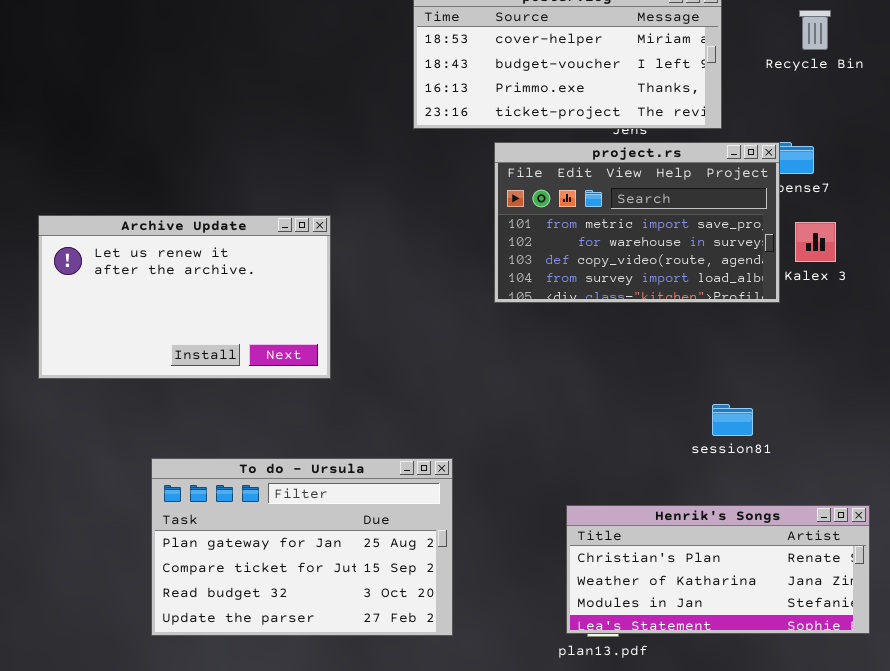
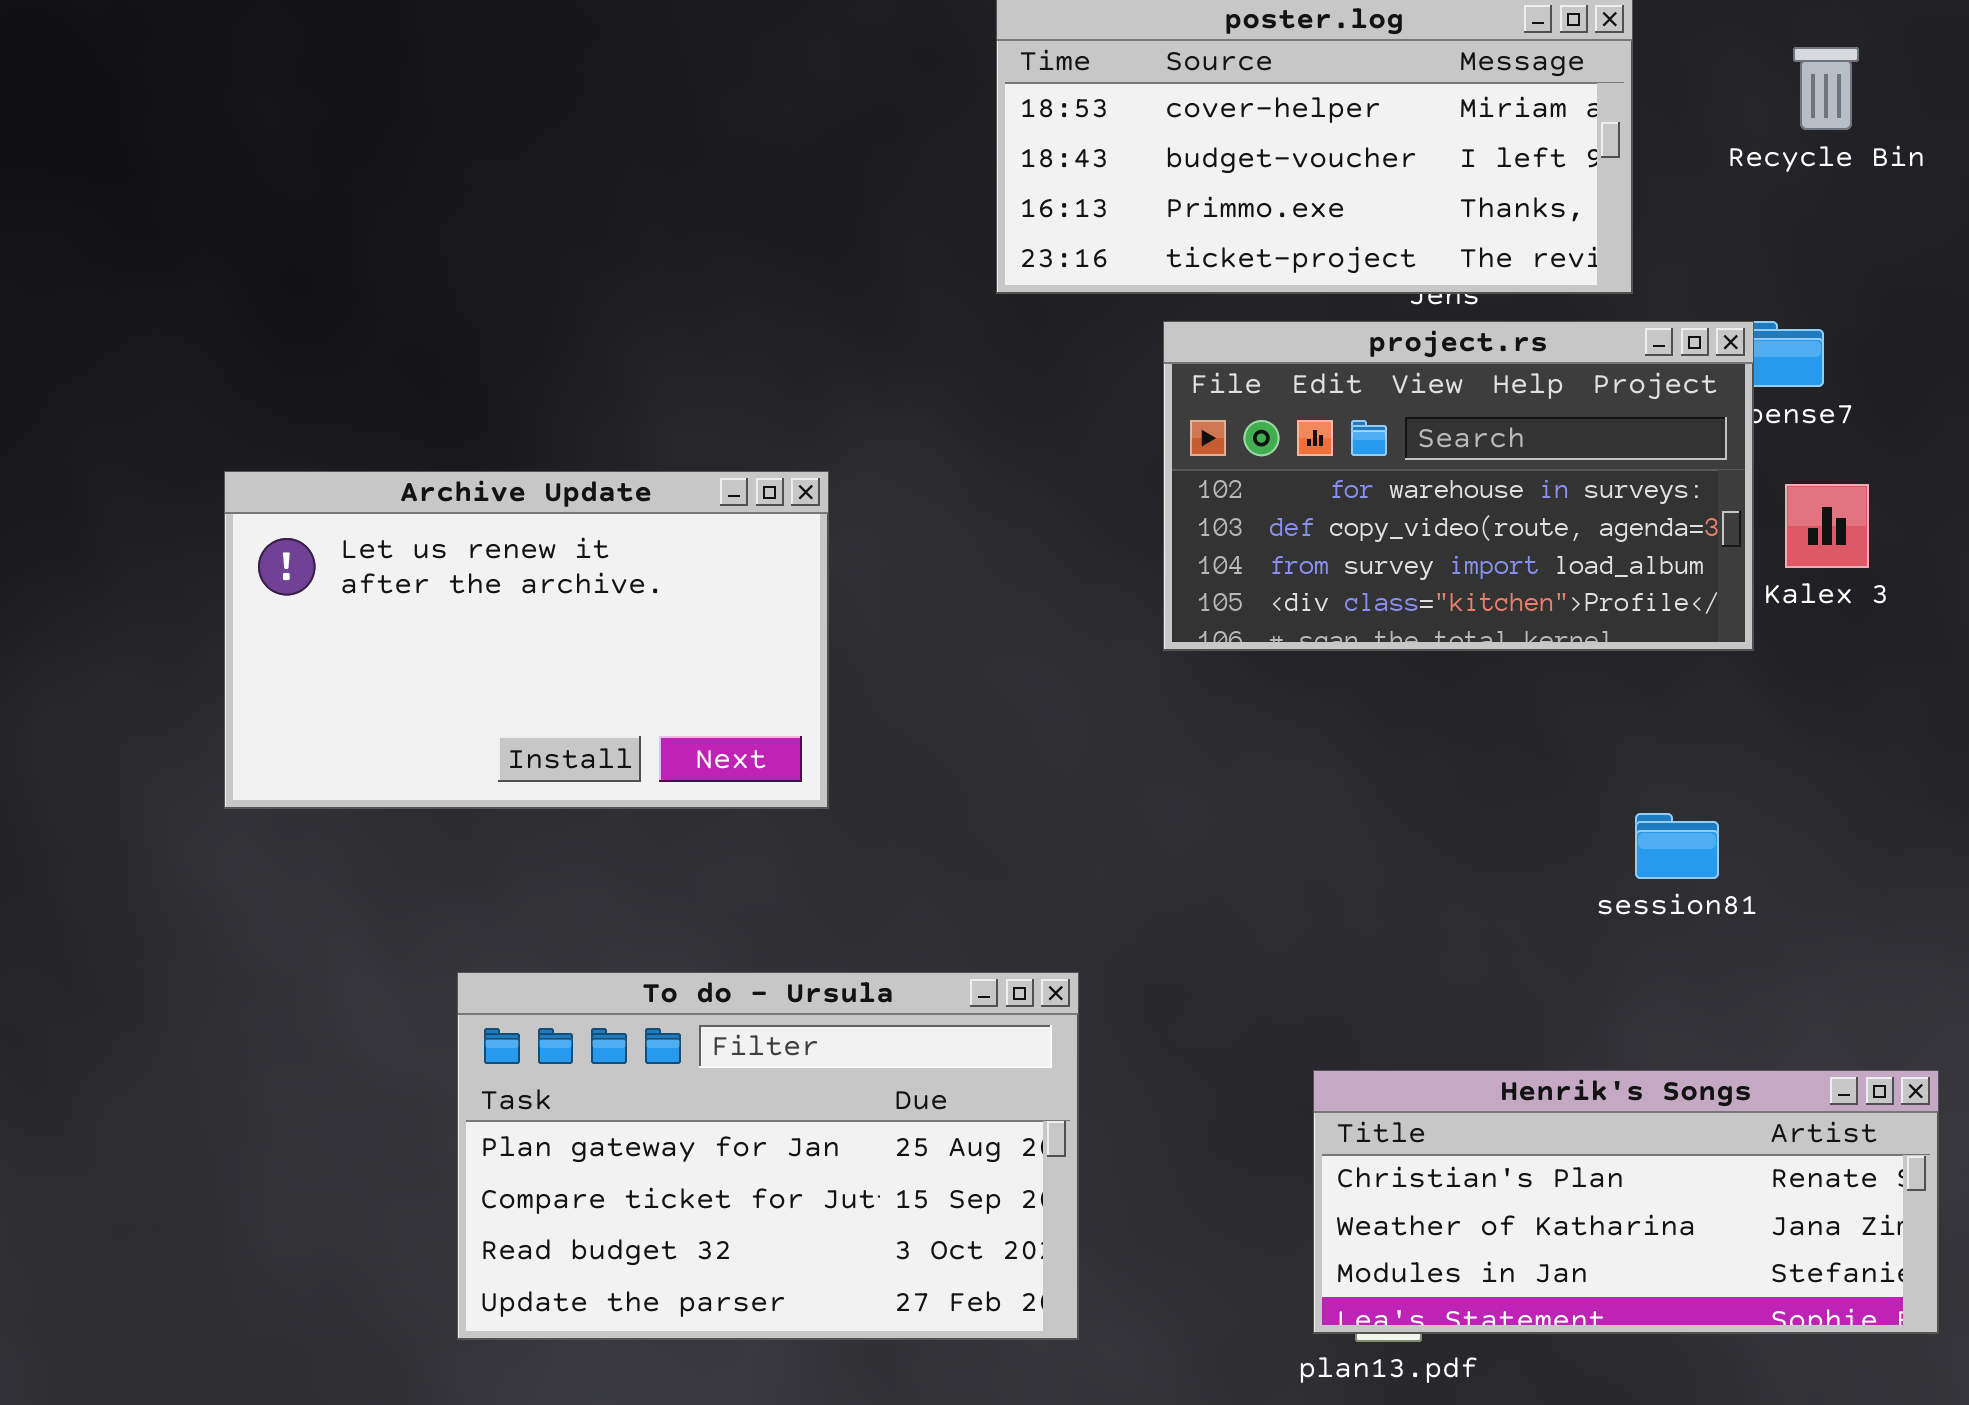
project.rs: [494,142,780,303] -> [1163,321,1754,651], scrolled down 1 row
session81: [712,404,753,436] -> [1635,813,1719,879], moved

